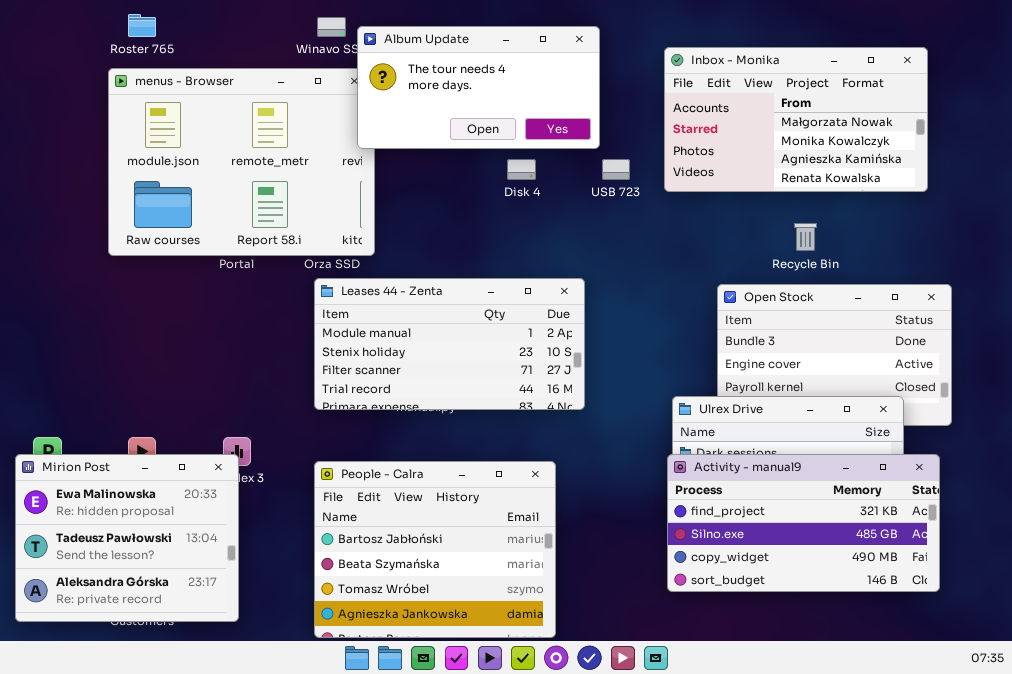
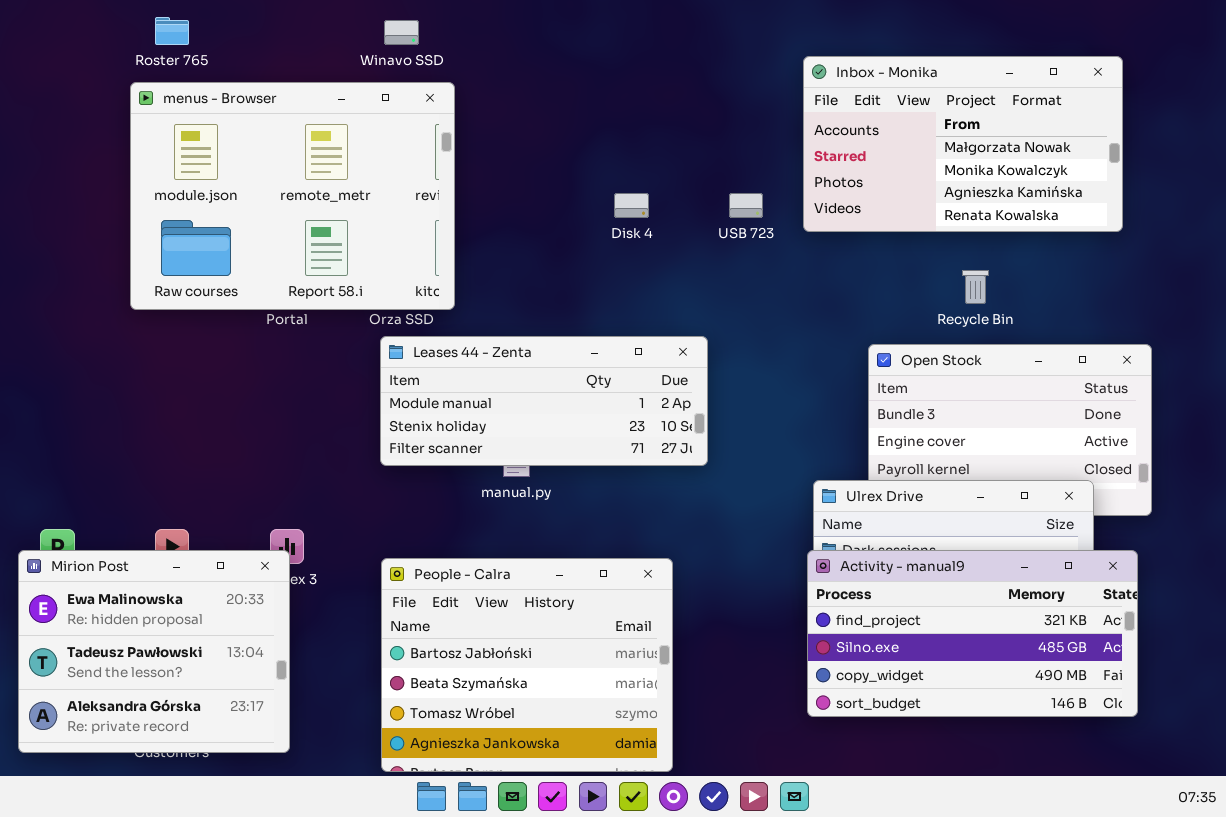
Album Update: [357,26,600,149] -> none, closed
Leases 44 - Zenta: [314,278,585,410] -> [380,336,708,466], resized

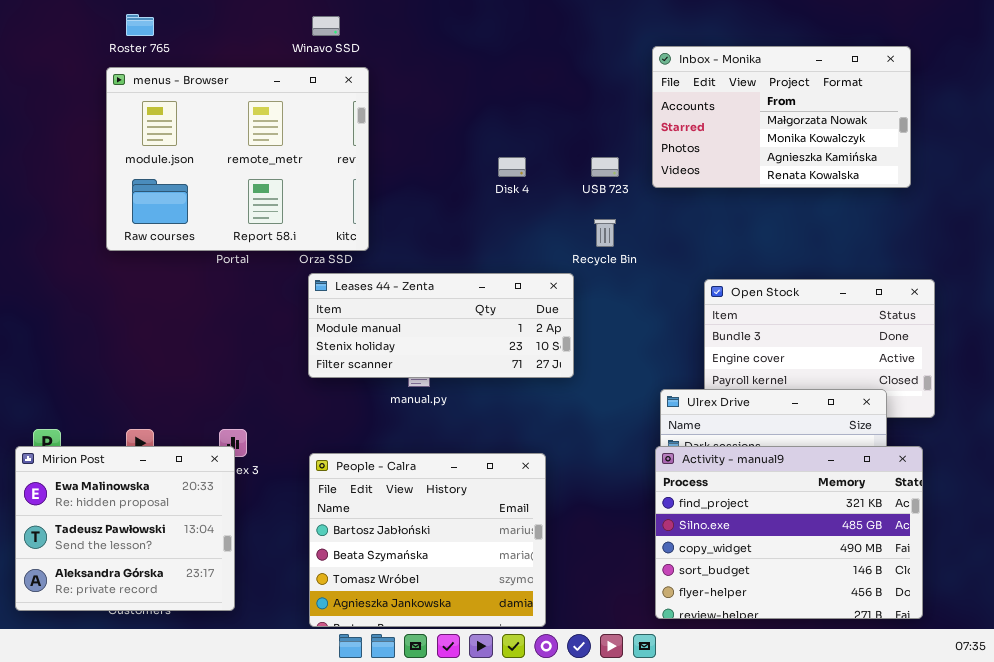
Recycle Bin: [962,270,989,304] -> [594,219,616,247], moved
Activity - manual9: [807,550,1138,717] -> [655,446,923,619], resized

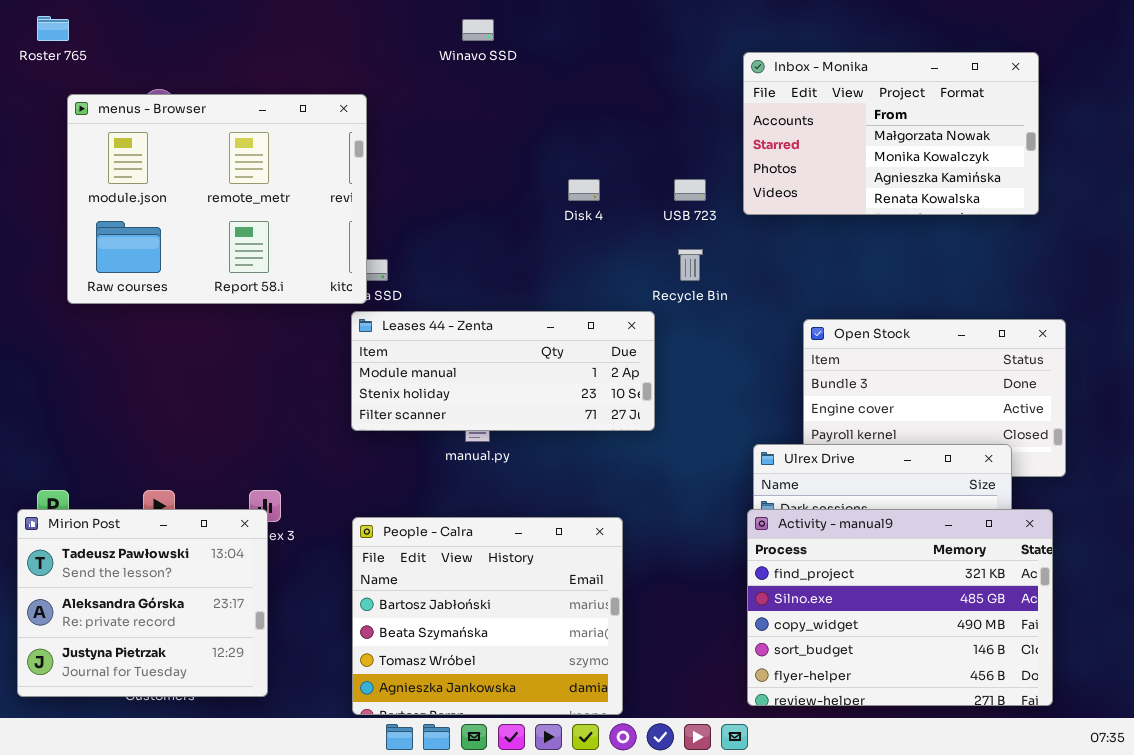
Roster 765: [126,14,154,36] -> [37,16,69,41], moved
Winavo SSD: [312,16,340,36] -> [462,19,494,41], moved
menus - Browser: [106,67,369,251] -> [67,94,367,304], moved
Mirion Post: [15,446,235,611] -> [17,509,268,697], scrolled down 1 row

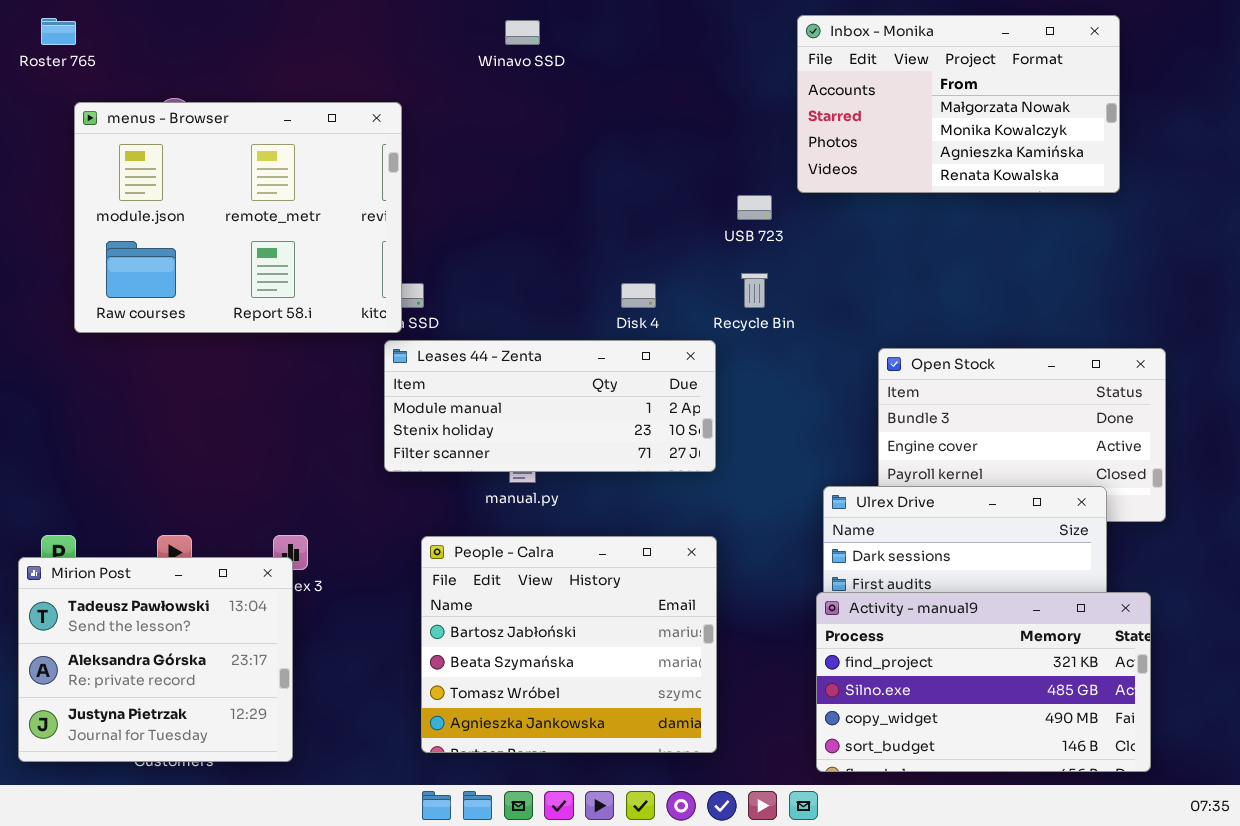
Inbox - Monika: [743,52,1039,215] -> [797,15,1120,193], moved
Disk 4: [568,179,600,201] -> [621,283,656,308], moved
Activity - manual9: [747,509,1053,706] -> [816,592,1151,772], resized
People - Calra: [352,517,623,715] -> [421,536,717,753], moved

